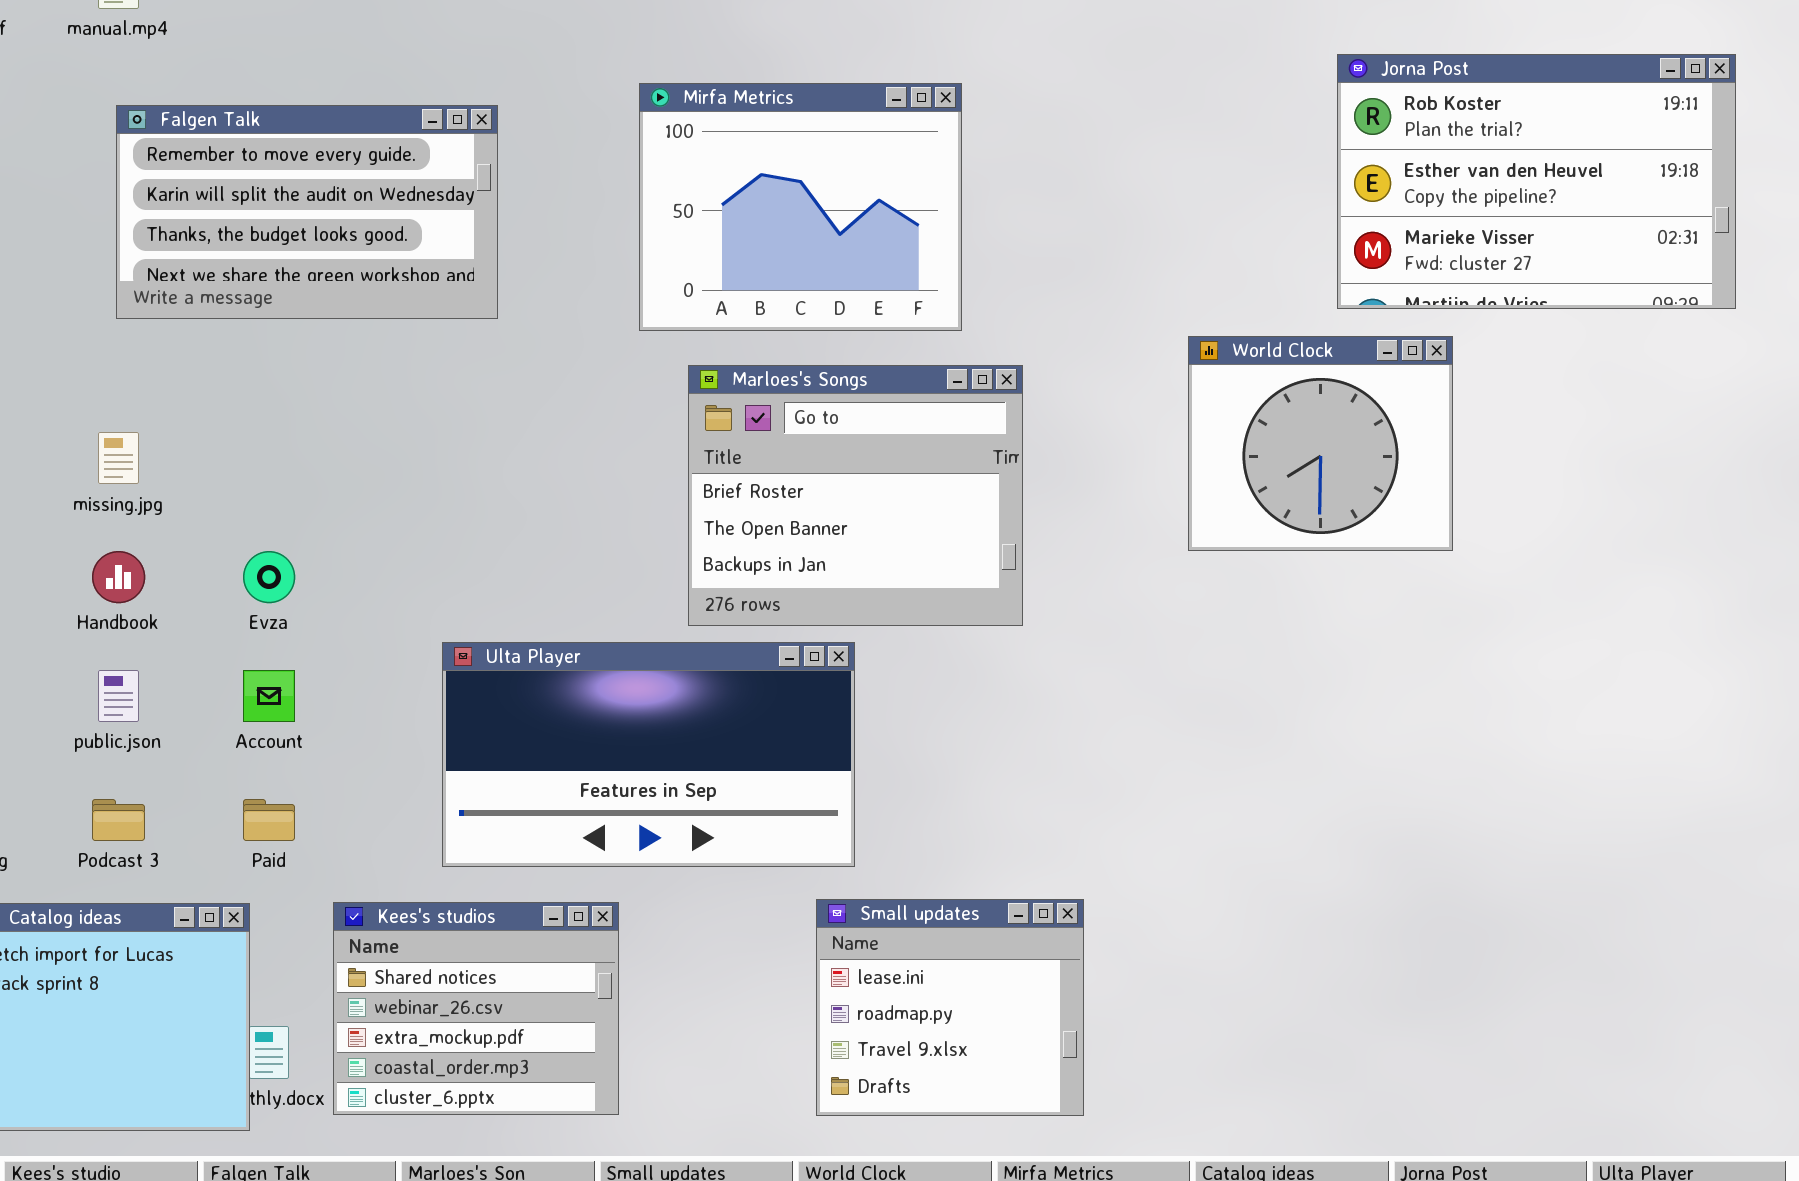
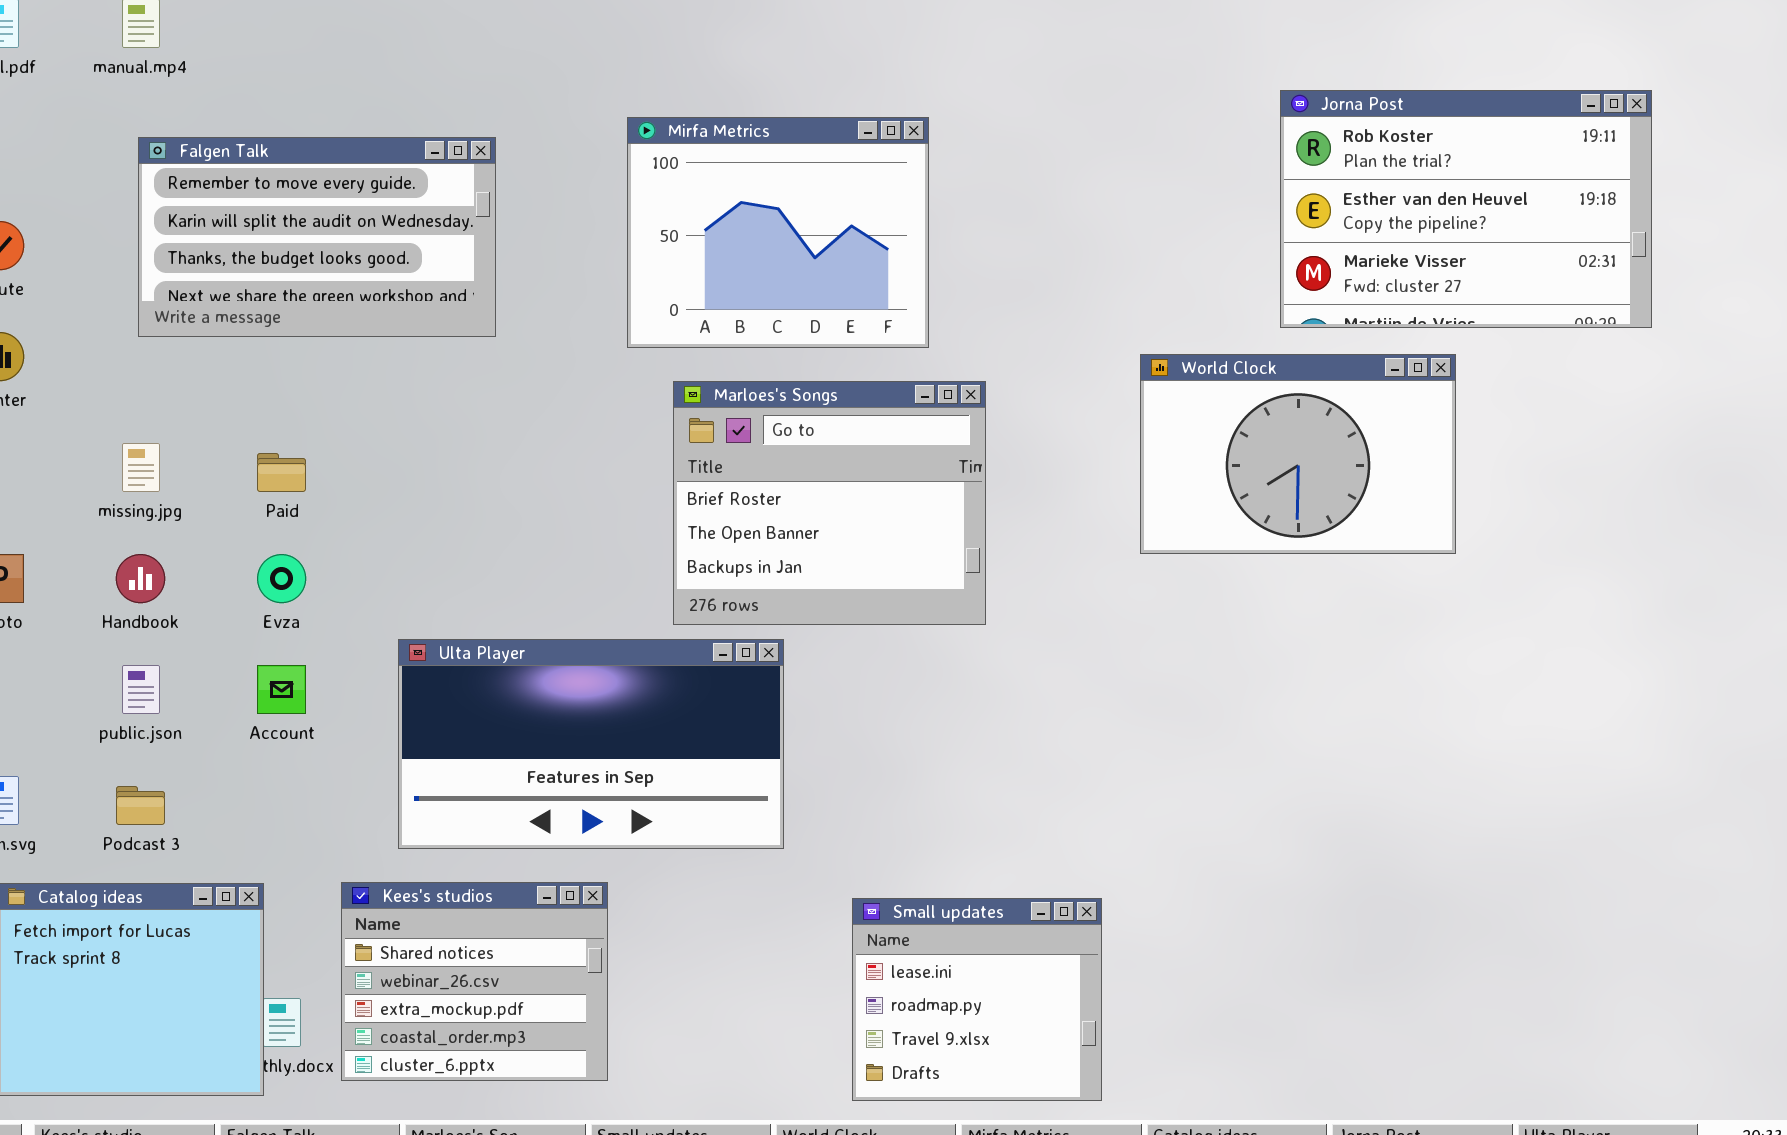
World Clock: [1188,336,1453,551] -> [1140,354,1456,554], resized
Ulta Player: [442,642,855,867] -> [398,639,784,849], moved
Paid: [243,799,295,841] -> [257,453,306,492], moved
Small updates: [816,899,1084,1116] -> [852,898,1102,1101], moved

